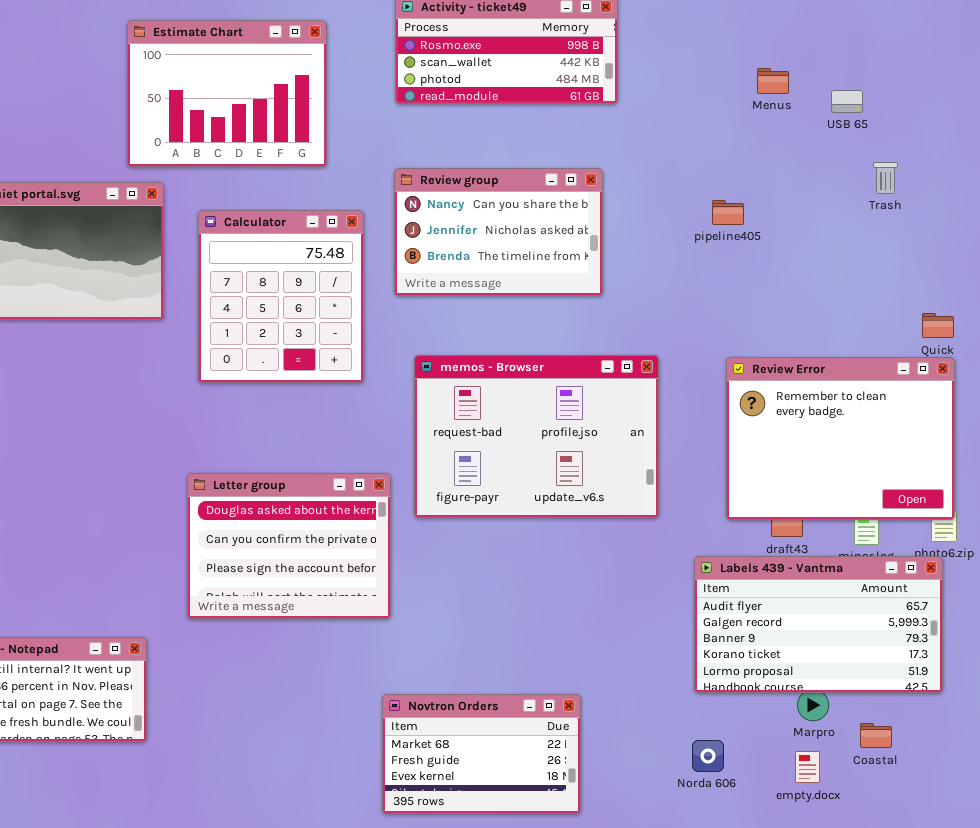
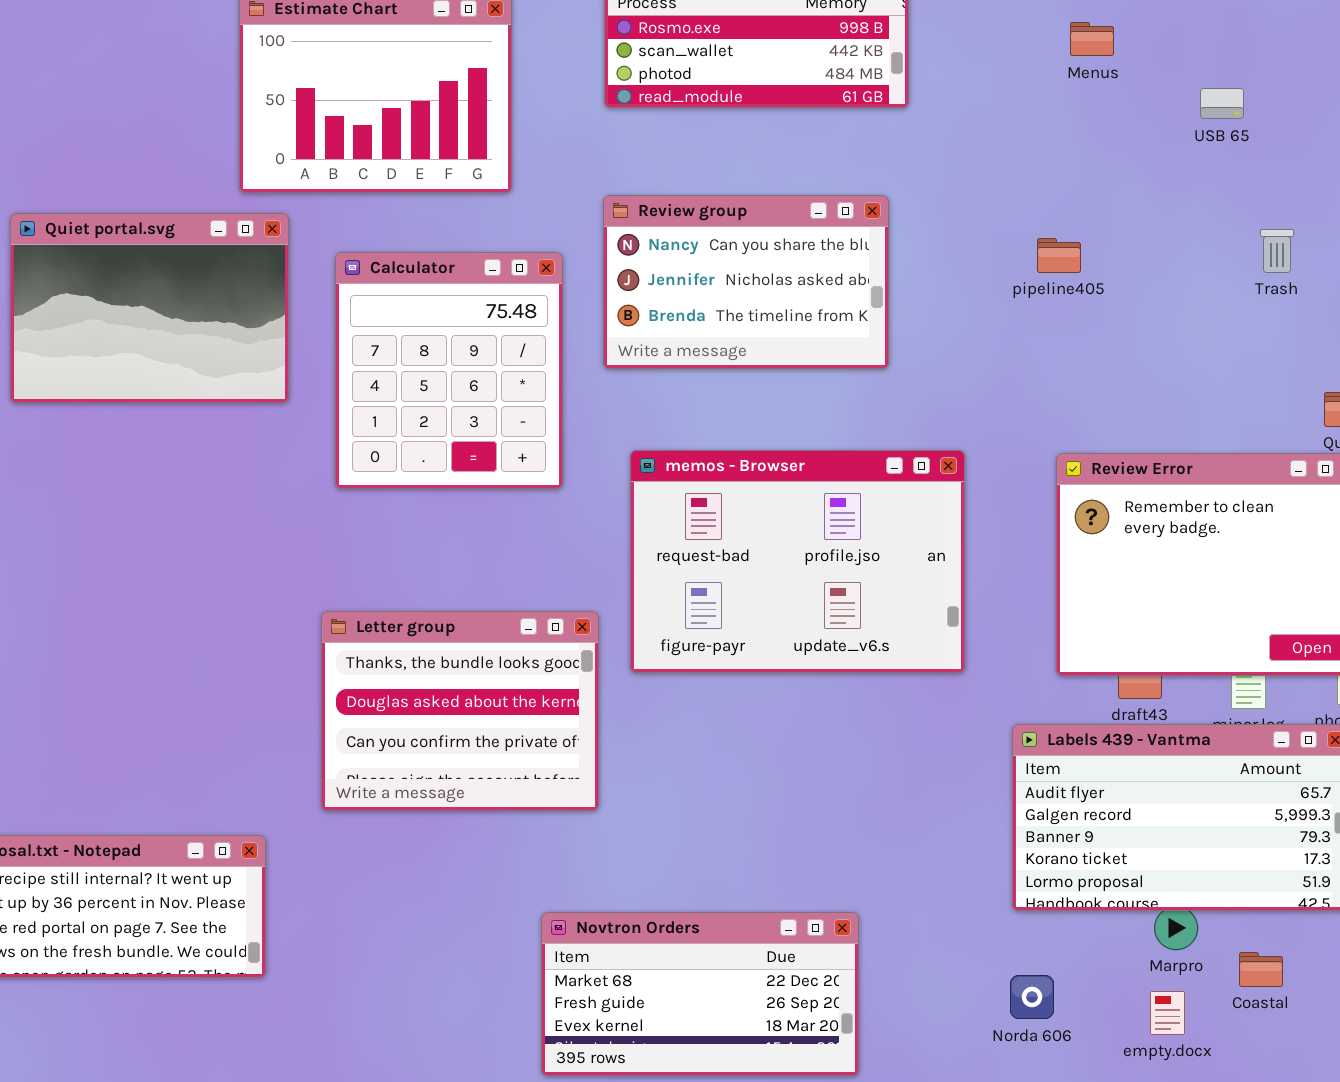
Menus: [757,68,789,94] -> [1070,22,1114,56], moved
Trash: [873,162,898,194] -> [1260,229,1294,273], moved
Letter group: [187,473,391,619] -> [321,611,599,811], scrolled up 1 row
Novtron Orders: [382,694,581,814] -> [541,912,859,1076], resized

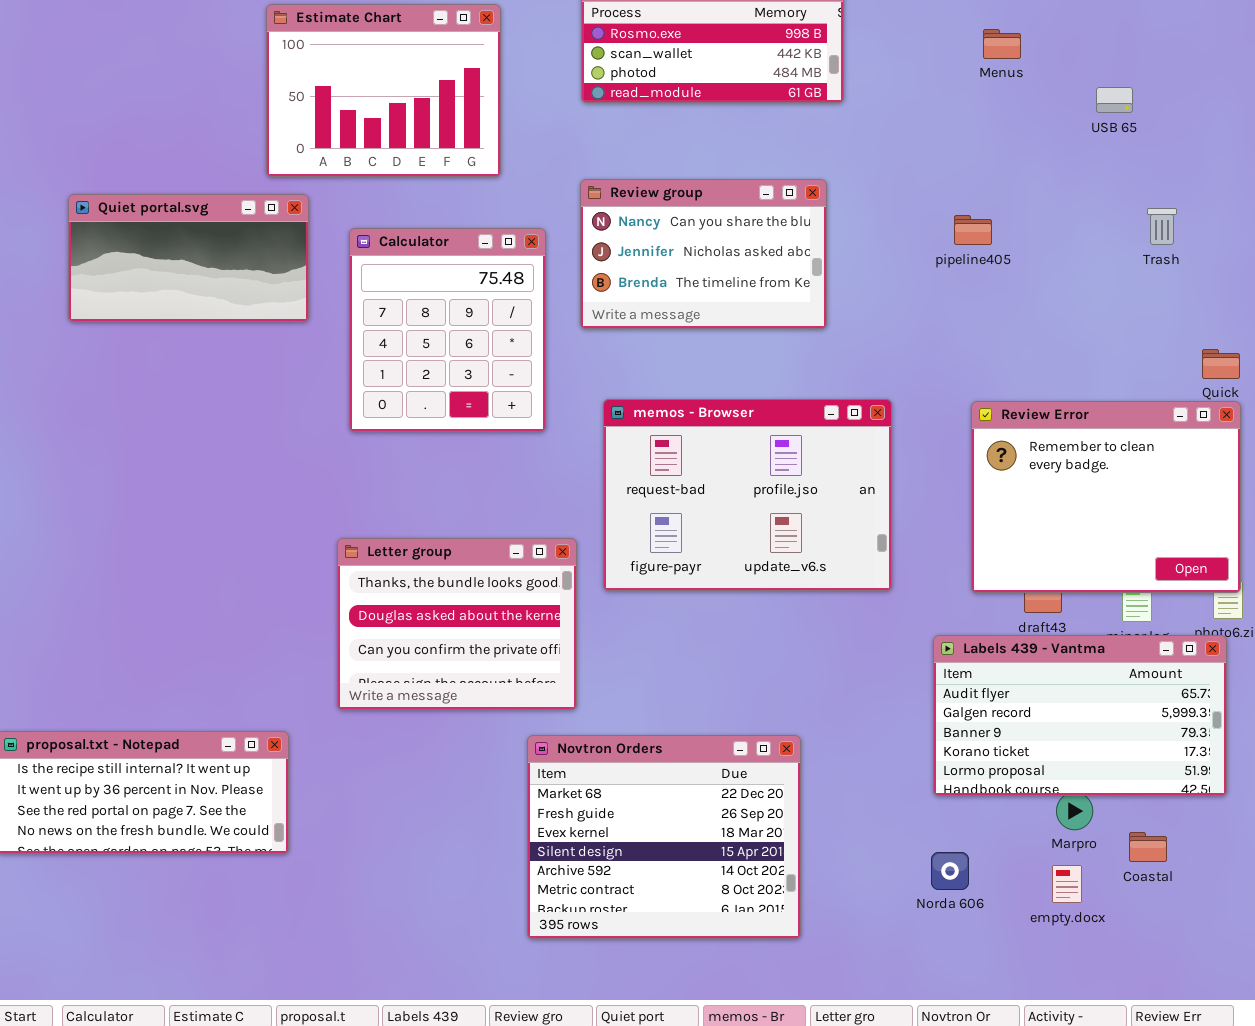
Quiet portal.svg: [10,213,289,403] -> [68,194,309,322], resized
Novtron Orders: [541,912,859,1076] -> [527,735,801,939], resized

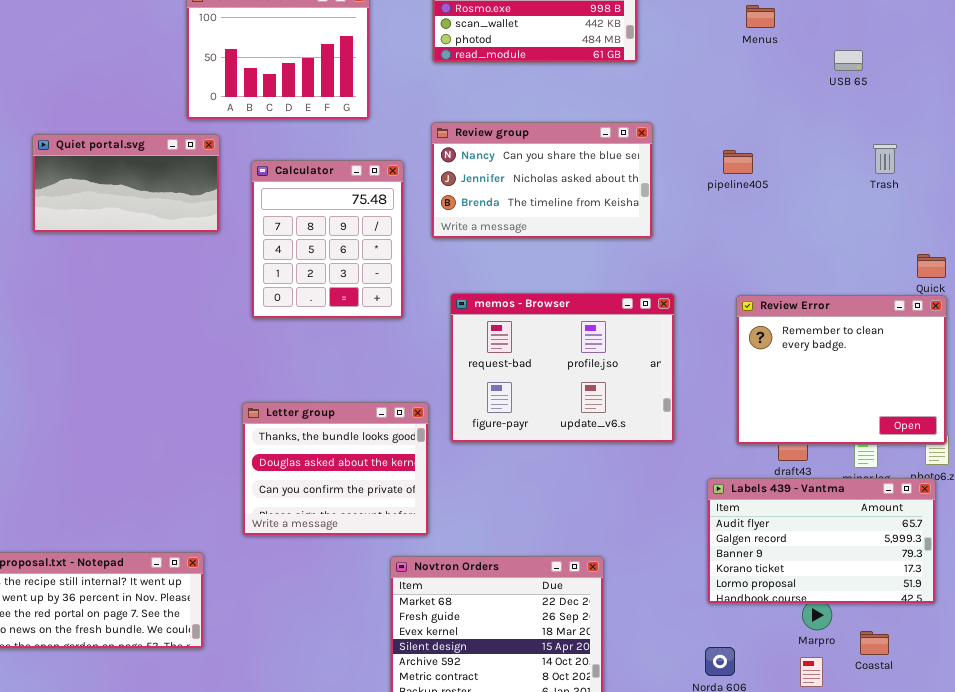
Review group: [580,179,827,329] -> [431,122,653,239], resized

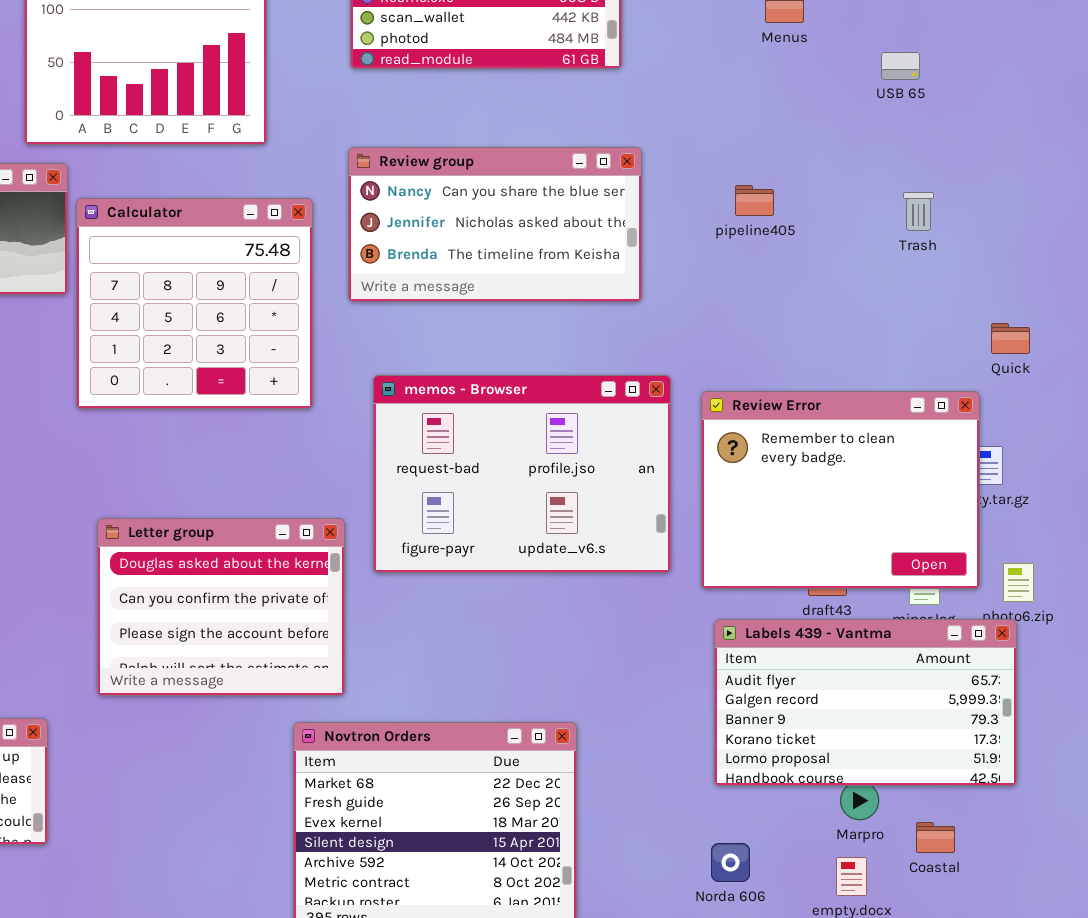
Trash: [873,144,897,174] -> [903,192,934,231], moved
Calculator: [251,160,404,319] -> [76,198,313,409], resized
Review Error: [736,295,947,445] -> [701,391,980,589], moved
Letter group: [242,402,429,536] -> [97,518,345,696], scrolled down 1 row

